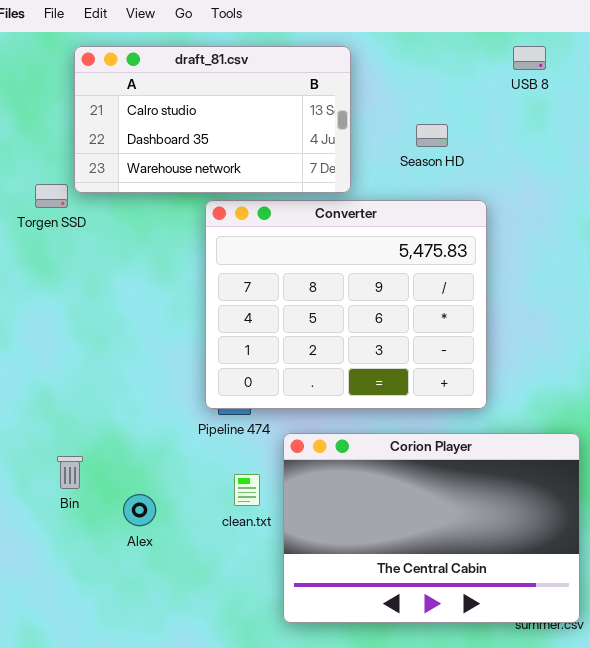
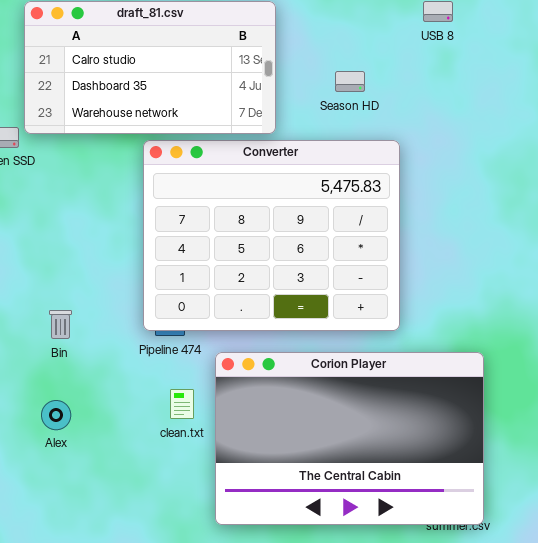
Bin: [57,456,83,489] -> [49,310,72,339], moved
Alex: [123,494,156,526] -> [41,400,71,430], moved

